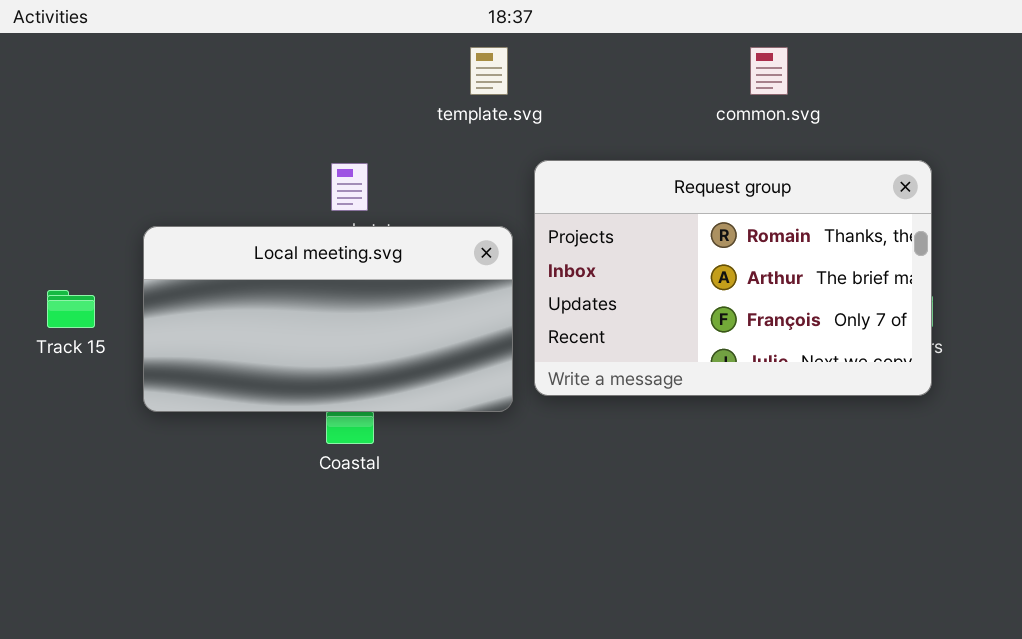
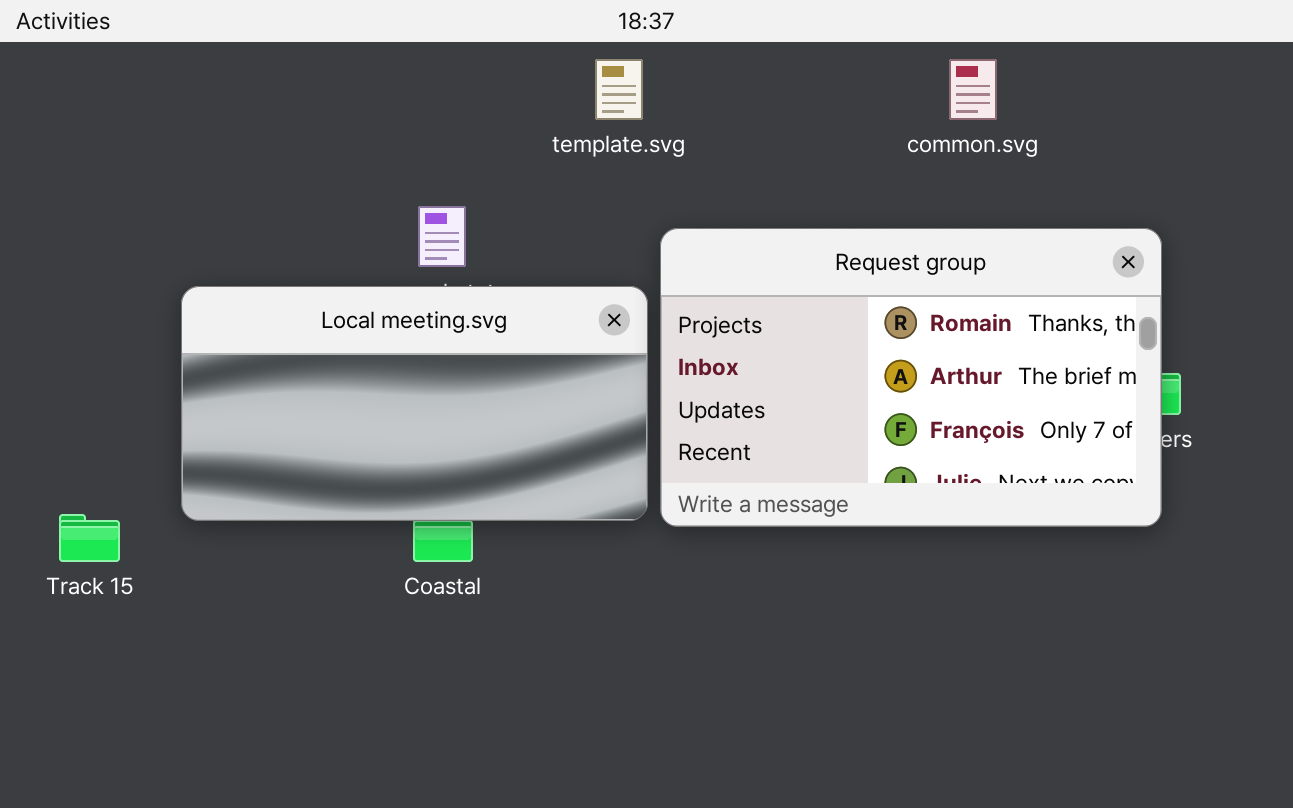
Request group: [534,160,932,396] -> [660,228,1162,527], moved
Track 15: [47,290,95,328] -> [59,514,120,562], moved

